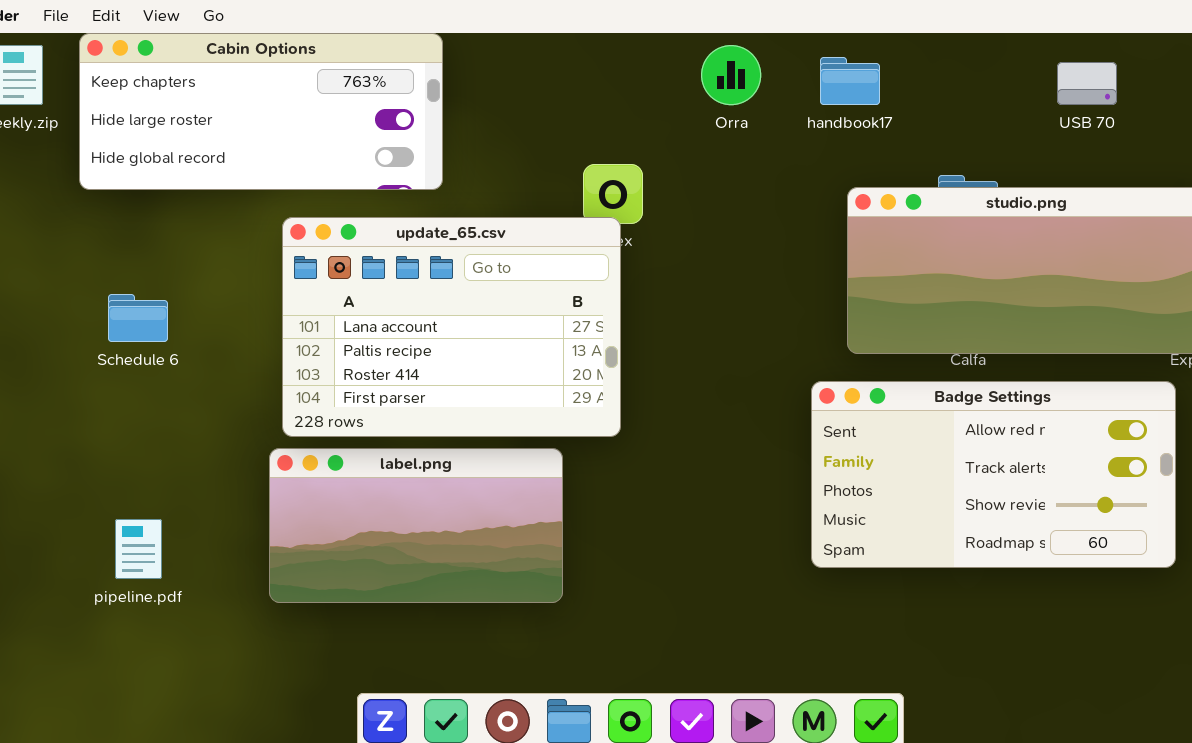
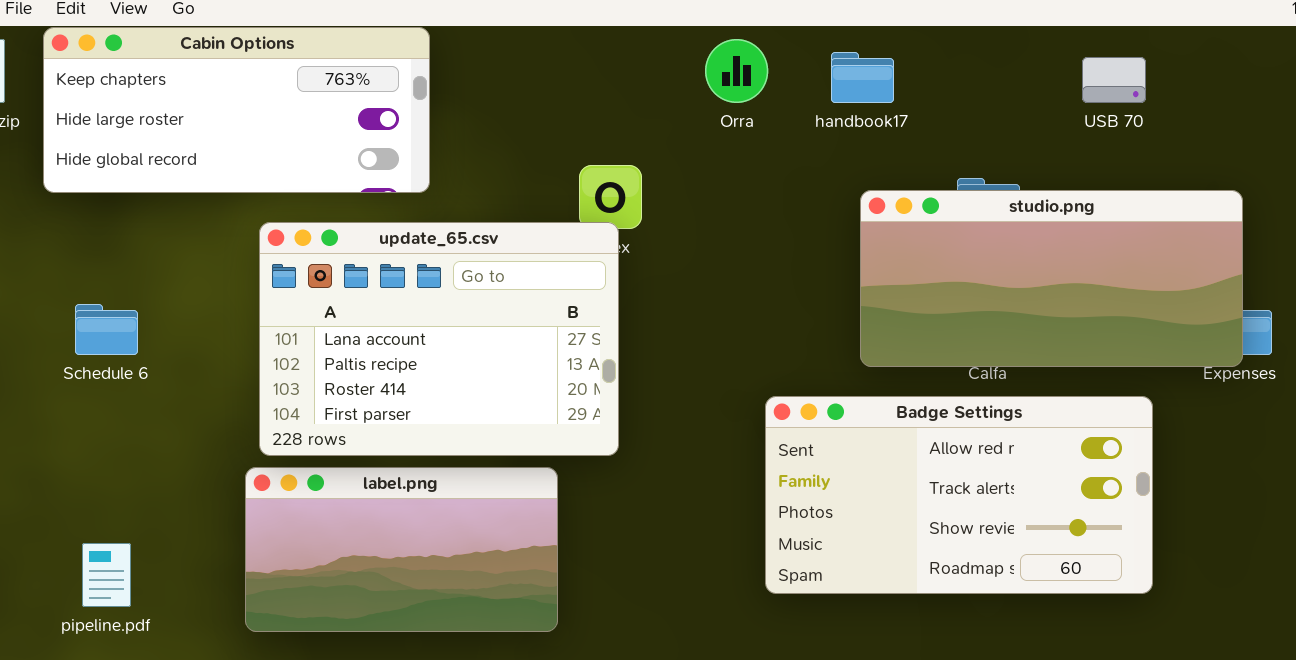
Badge Settings: [811,381,1176,568] -> [765,396,1153,594], moved

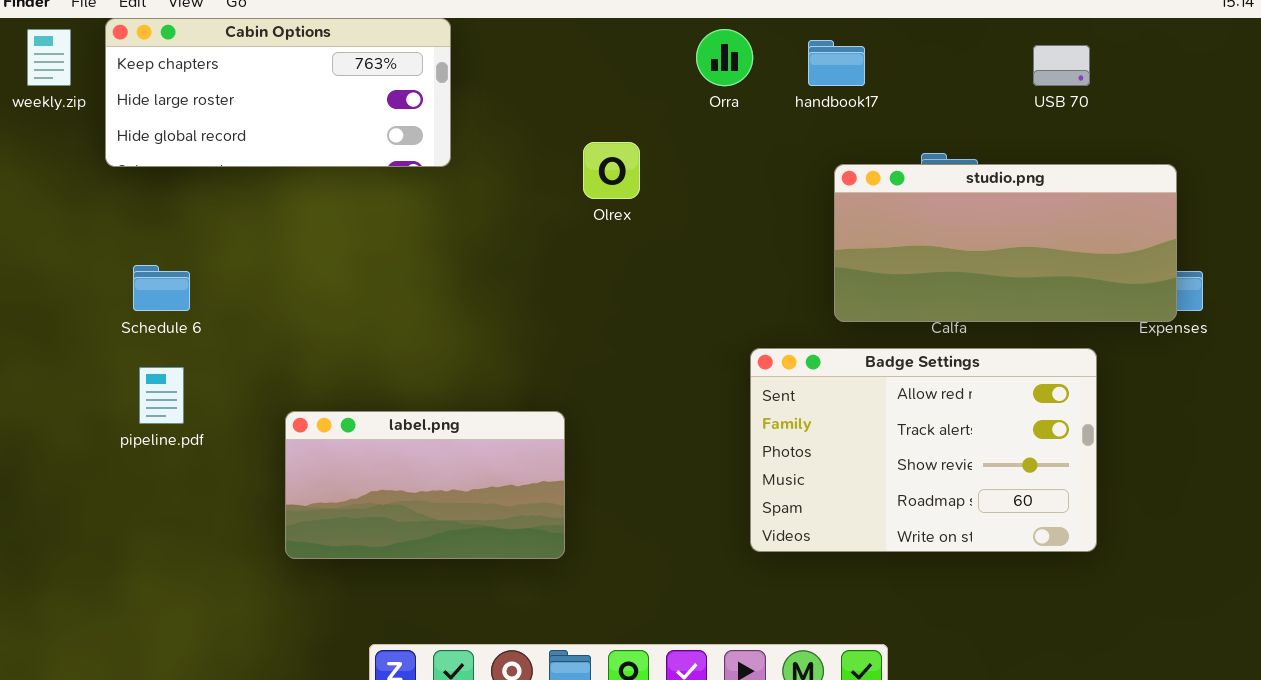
update_65.csv: [259,222,619,456] -> none, closed
Badge Settings: [765,396,1153,594] -> [750,348,1097,552], resized
pipeline.pdf: [82,543,131,607] -> [139,367,184,424], moved

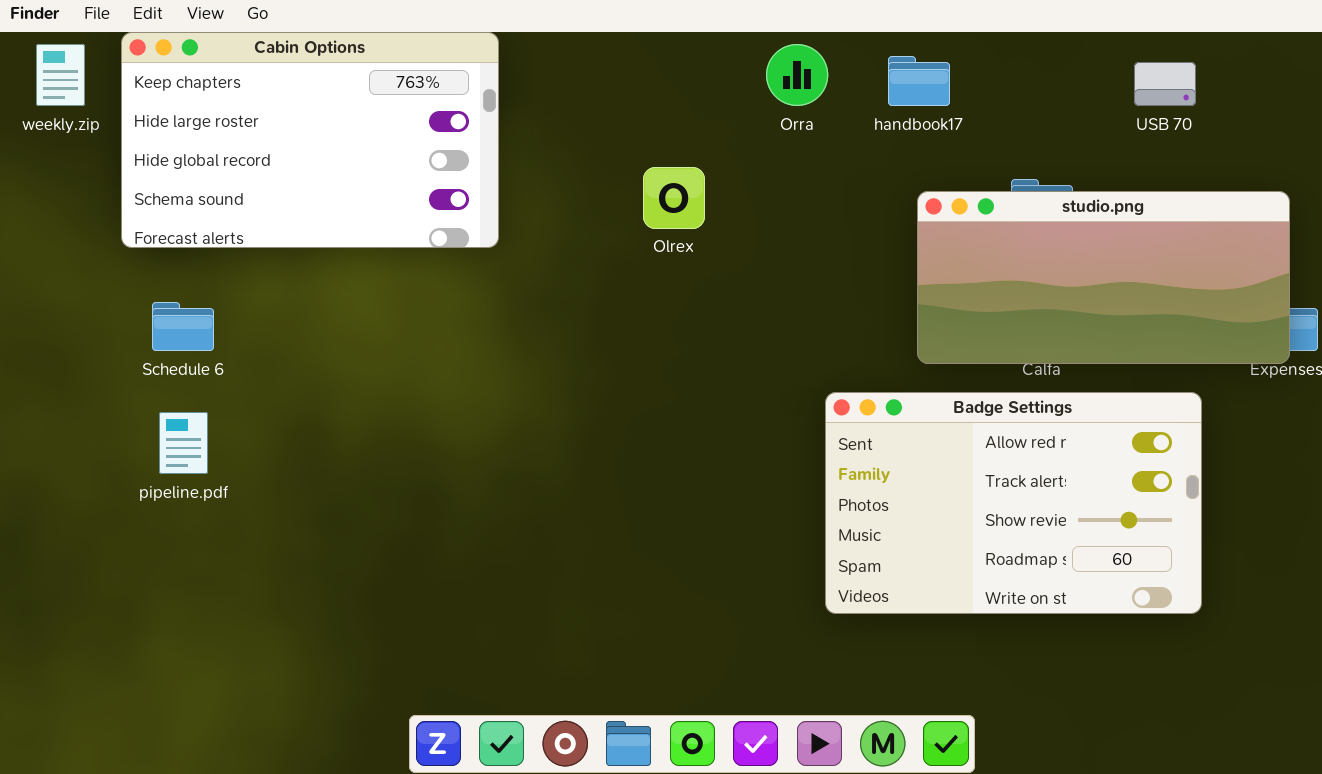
Cabin Options: [105,18,451,167] -> [121,32,499,248], resized
label.png: [285,411,565,559] -> none, closed

